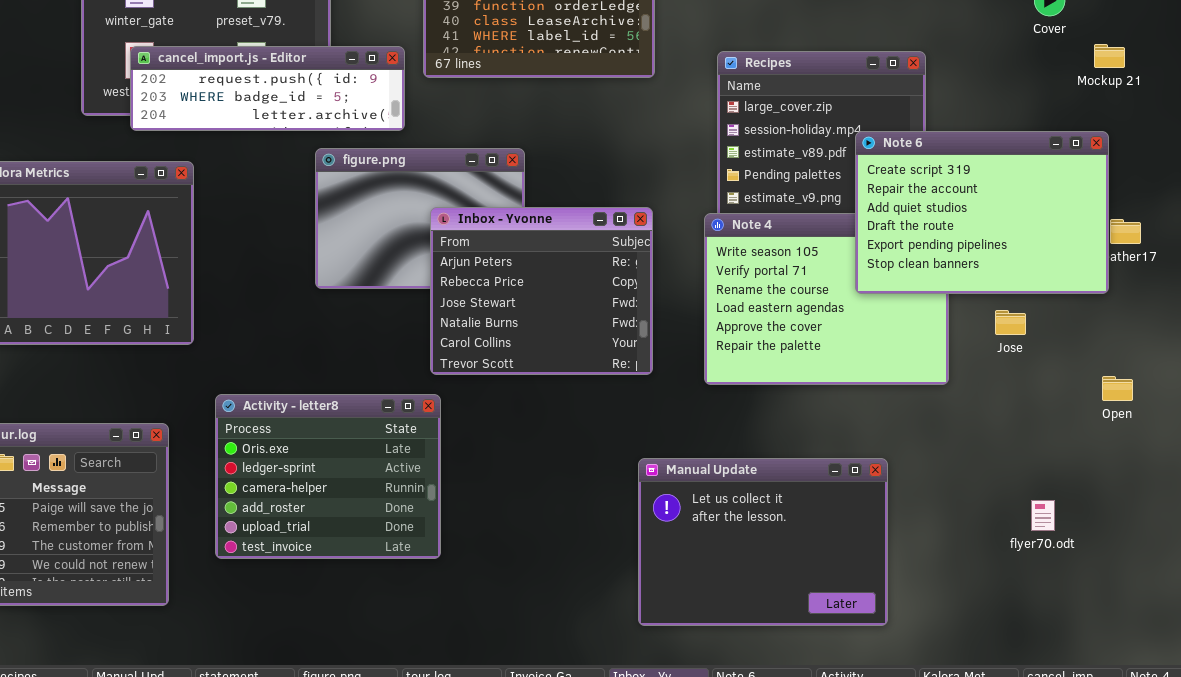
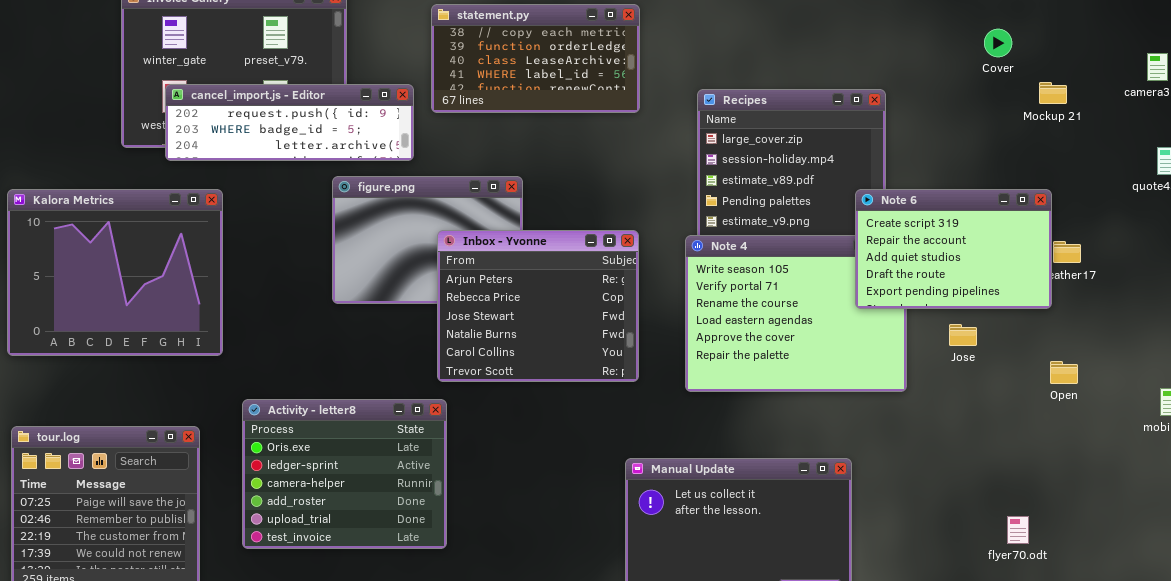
Note 6: [855,131,1109,294] -> [855,189,1052,309], resized
Open: [1102,376,1133,401] -> [1050,361,1078,384], moved
flyer70.odt: [1031,500,1055,531] -> [1007,516,1029,544], moved

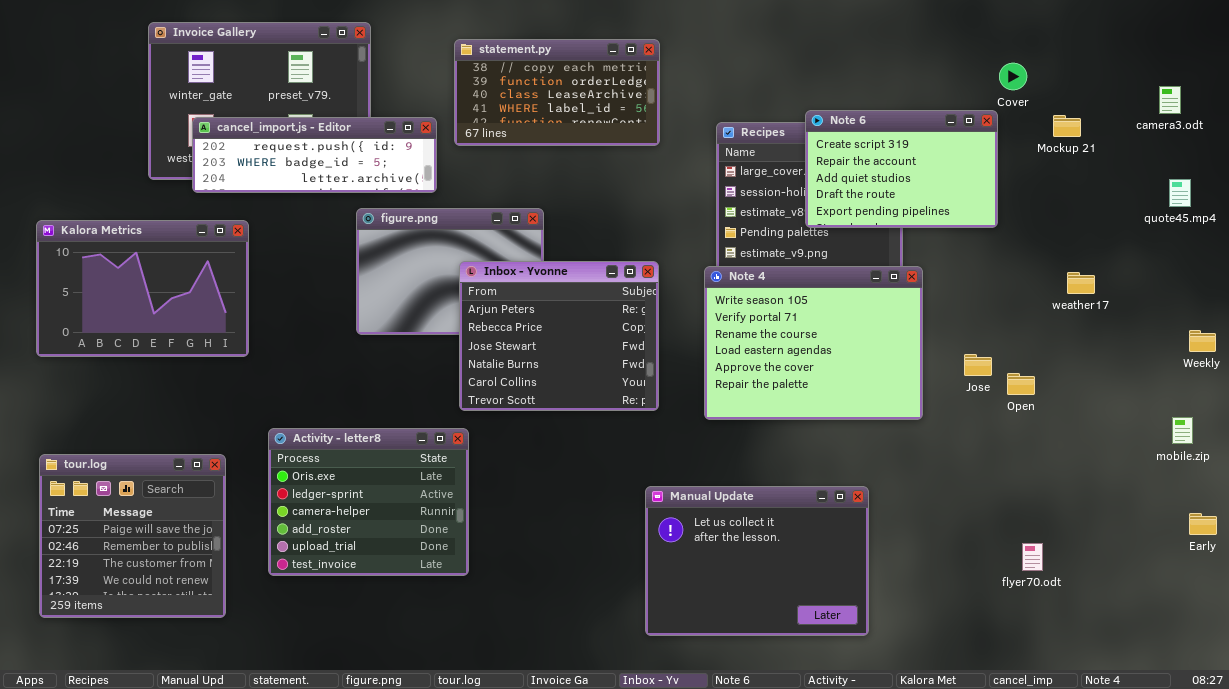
Kalora Metrics: [7,189,223,356] -> [36,220,249,357], resized
Note 6: [855,189,1052,309] -> [805,110,998,228], moved
Open: [1050,361,1078,384] -> [1007,373,1035,395], moved

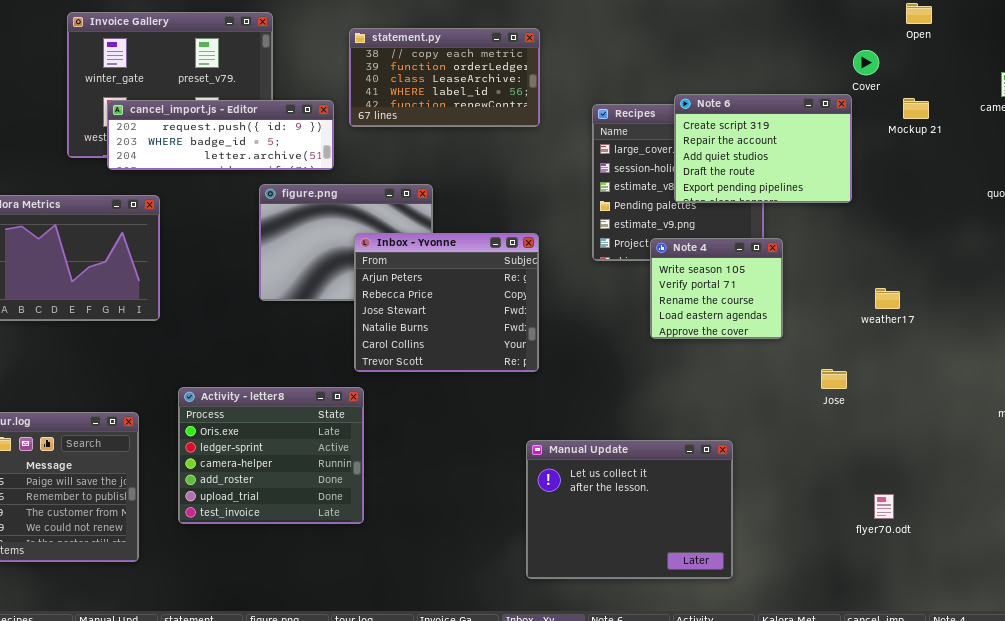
Note 4: [704,266,923,420] -> [650,238,783,339], resized
weather17: [1067,272,1095,294] -> [875,288,900,309], moved
Jose: [964,354,992,376] -> [821,369,847,389], moved
Open: [1007,373,1035,395] -> [906,3,932,24], moved

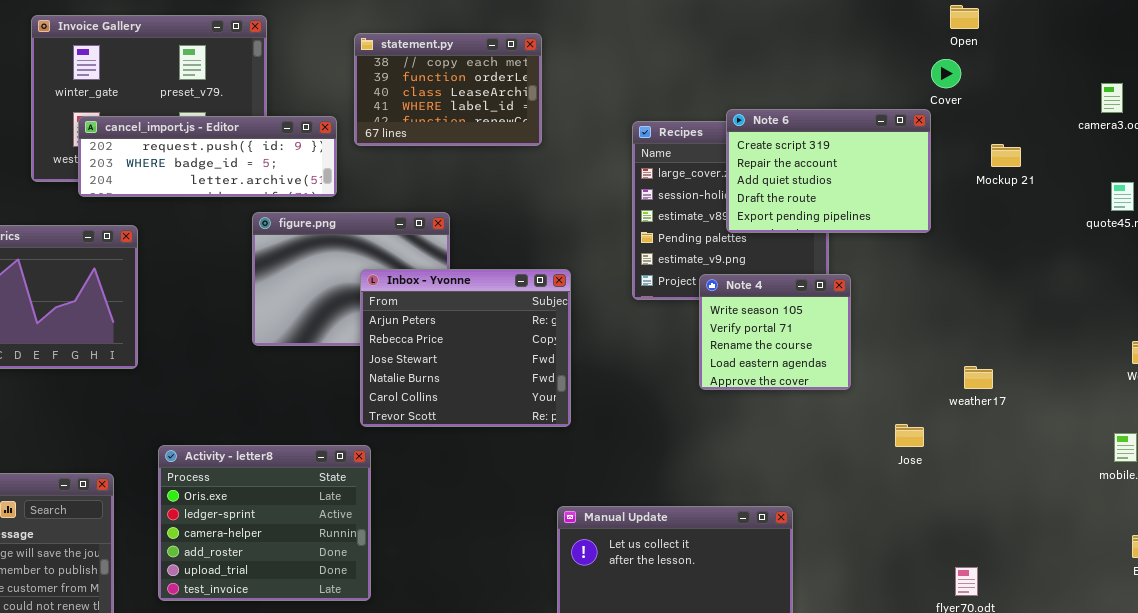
Open: [906,3,932,24] -> [950,5,979,29], moved
statement.py: [349,28,540,127] -> [354,33,542,146], resized
Mockup 21: [903,98,929,119] -> [991,144,1021,167], moved
weather17: [875,288,900,309] -> [964,366,993,389], moved

